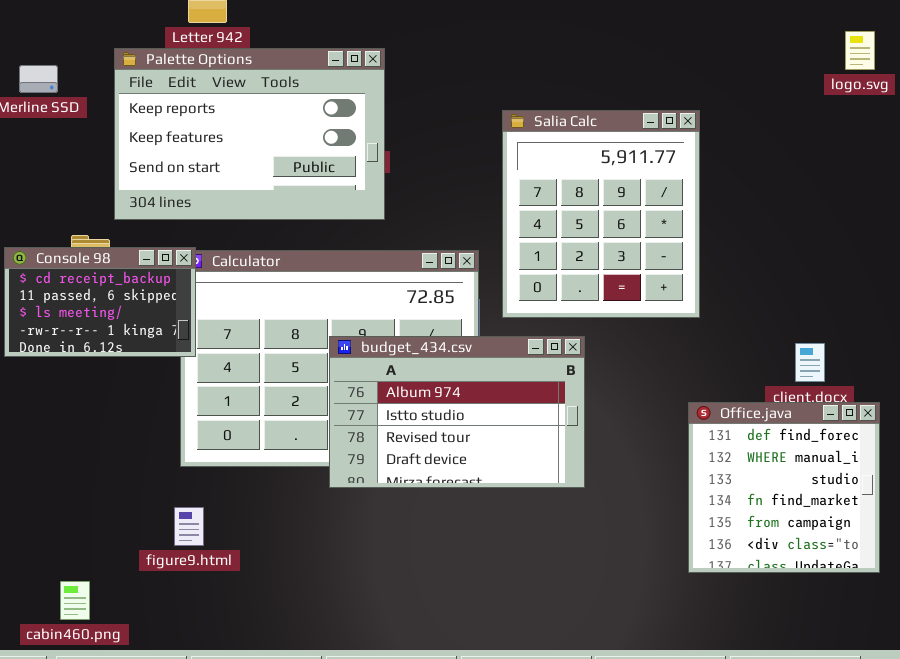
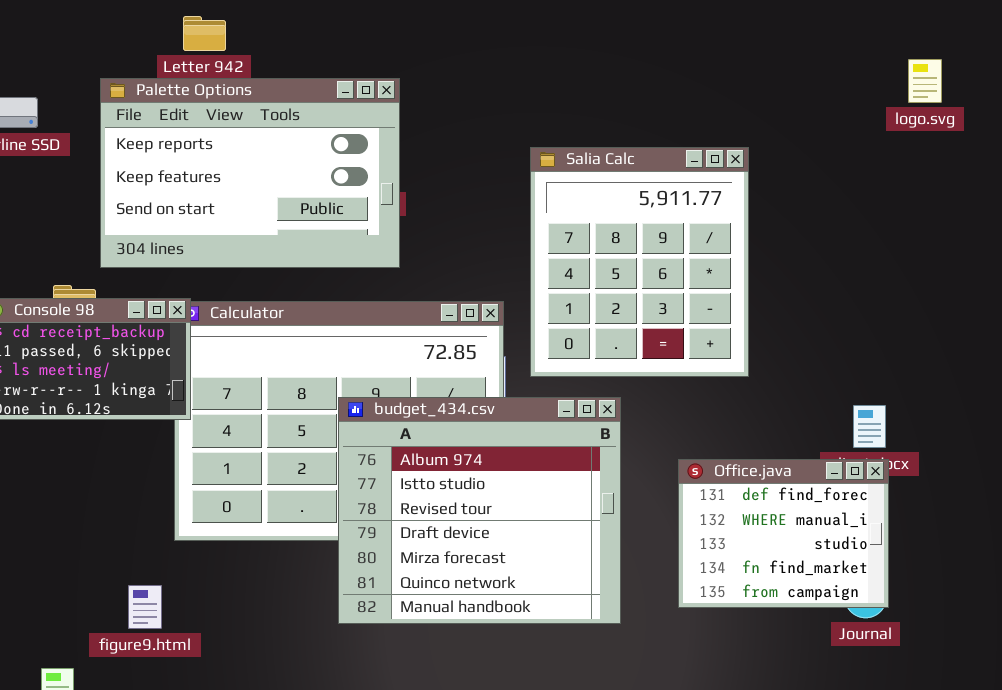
budget_434.csv: [329,336,585,488] -> [338,397,621,624], resized
Office.java: [688,402,880,573] -> [678,459,889,608], moved, resized
figure9.html: [174,507,204,546] -> [128,585,162,629], moved

